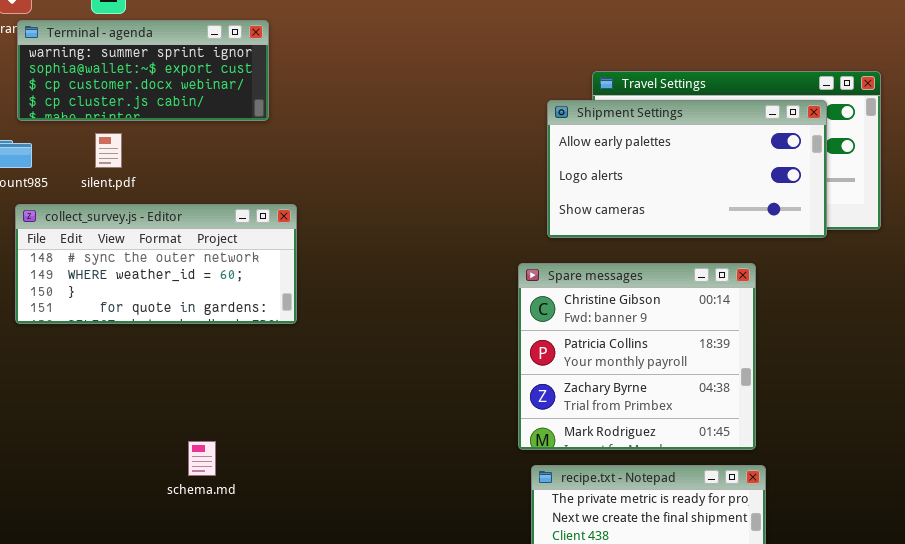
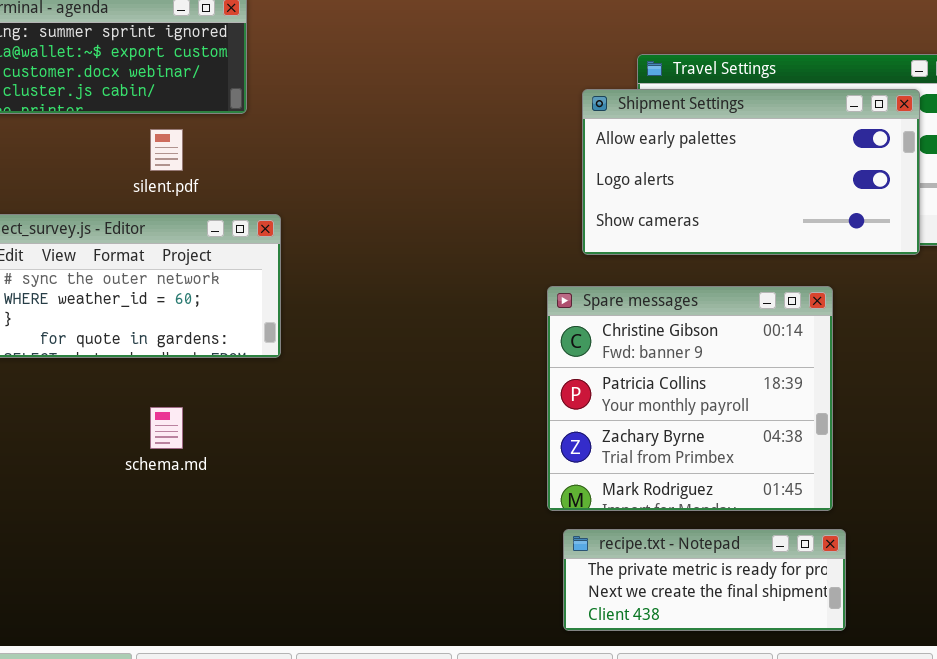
silent.pdf: [95,133,122,168] -> [150,129,183,171], moved
schema.md: [188,441,216,476] -> [150,407,183,449], moved

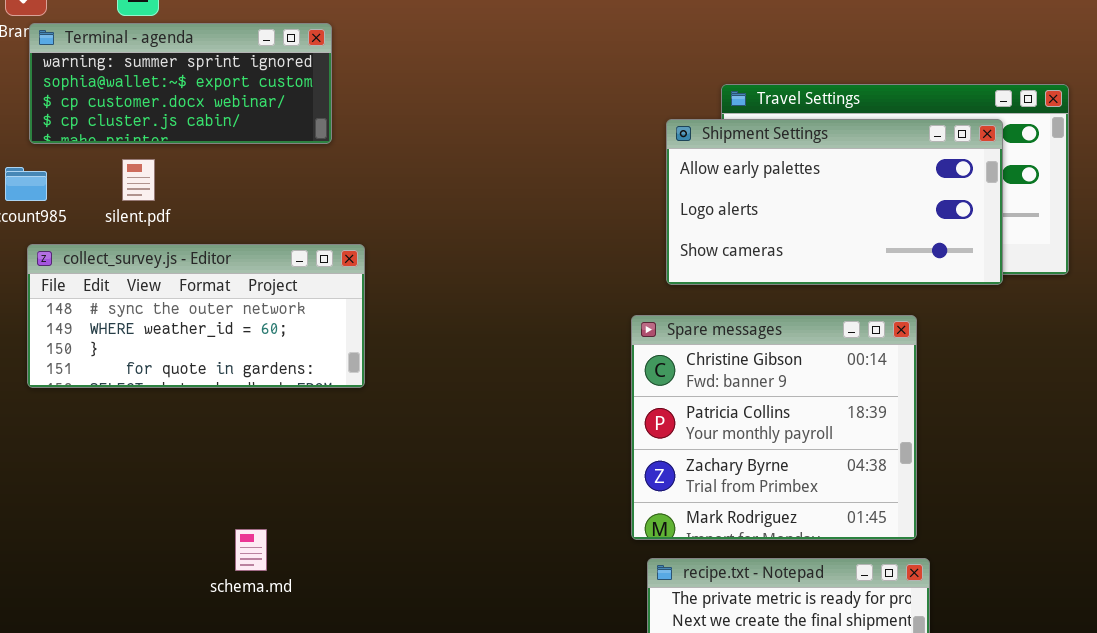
silent.pdf: [150,129,183,171] -> [122,159,155,201], moved
schema.md: [150,407,183,449] -> [235,529,267,571], moved

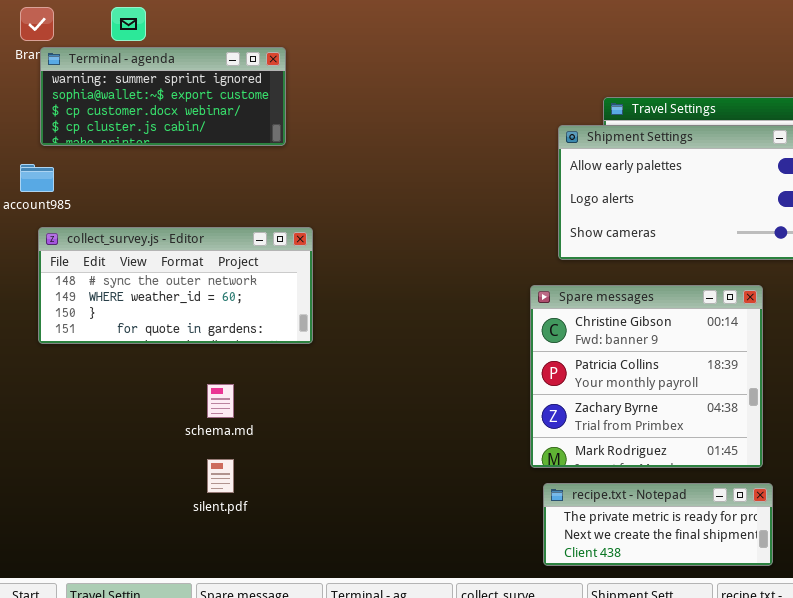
silent.pdf: [122,159,155,201] -> [207,459,234,493], moved
schema.md: [235,529,267,571] -> [207,384,234,418], moved

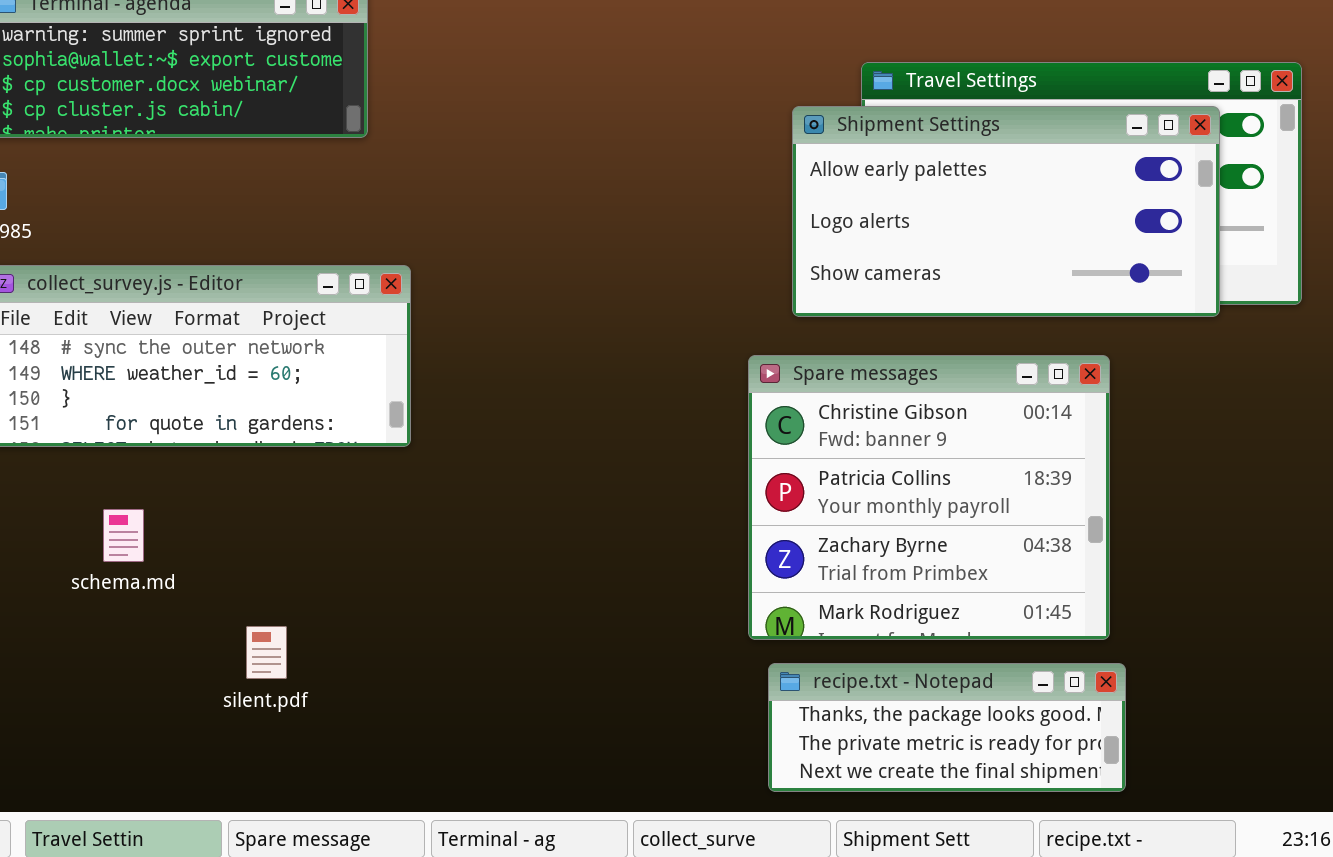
schema.md: [207,384,234,418] -> [103,509,144,562], moved
recipe.txt - Notepad: [543,483,773,566] -> [768,663,1126,792], scrolled up 1 row

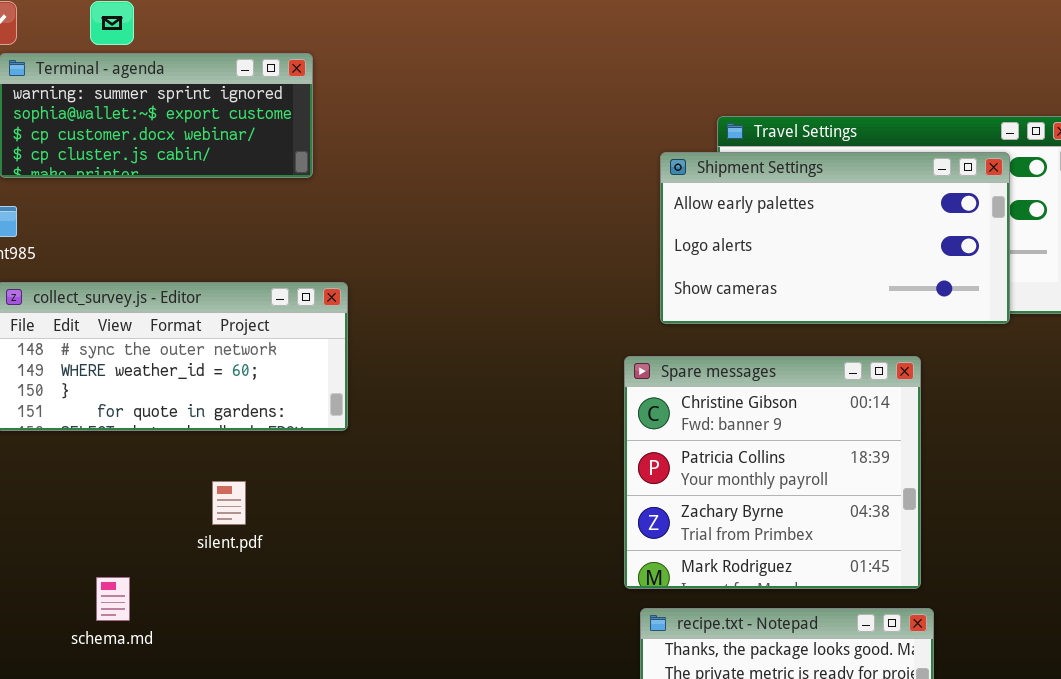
schema.md: [103,509,144,562] -> [96,577,130,621], moved
silent.pdf: [246,626,287,679] -> [212,481,246,525], moved

